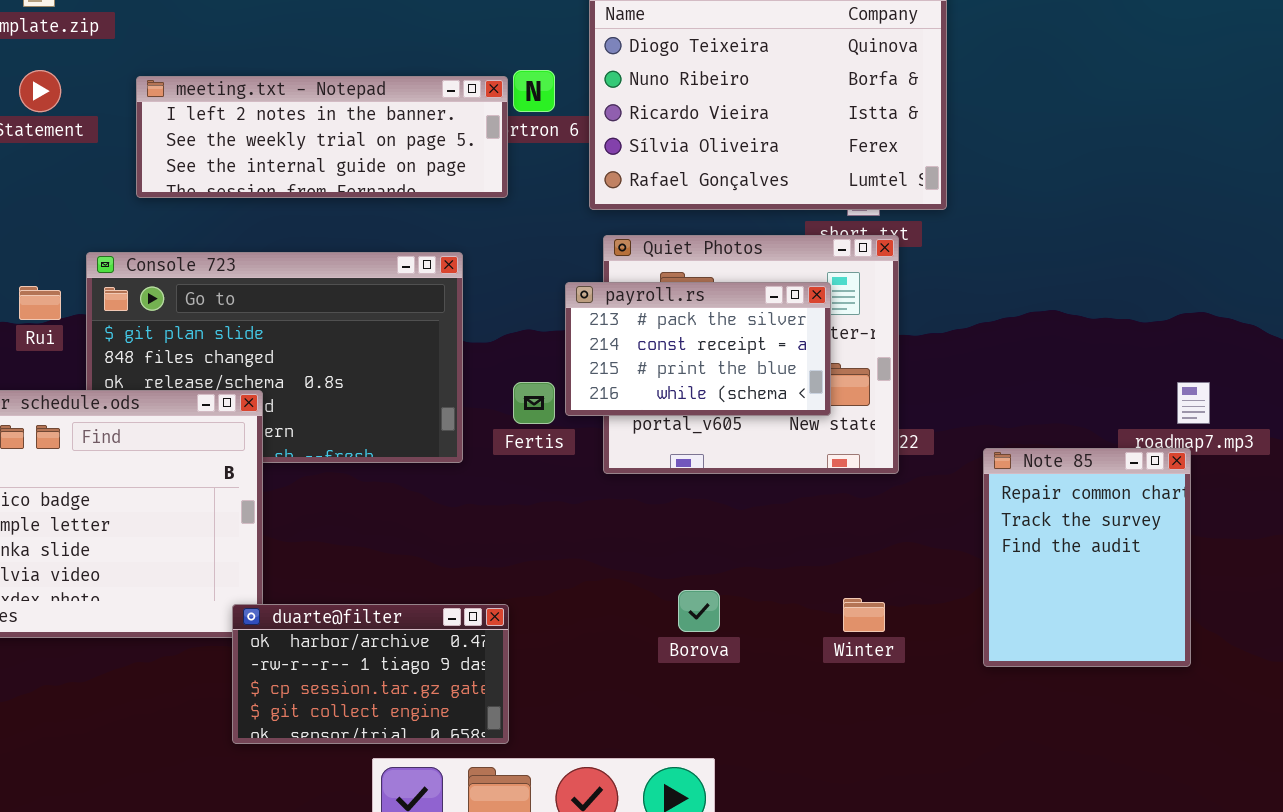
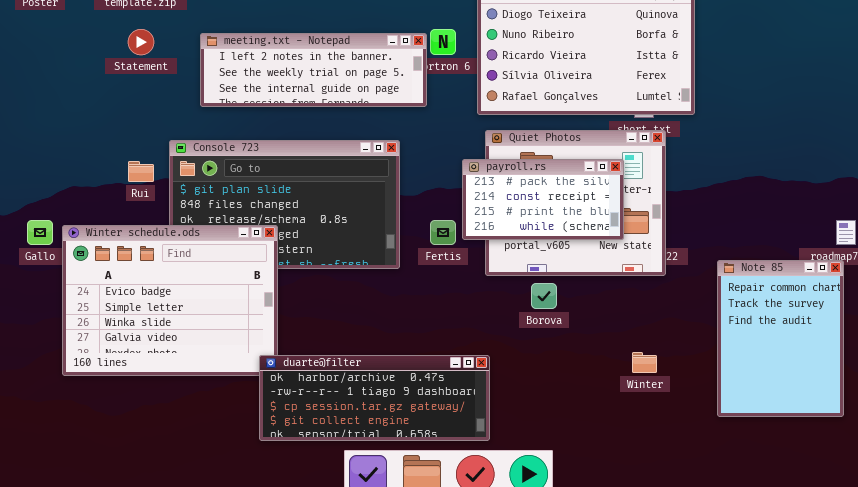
Note 85: [983,448,1191,667] -> [717,260,844,417], resized
Borova: [678,590,720,632] -> [531,283,557,309], moved
duarte@filter: [232,604,509,744] -> [259,355,490,441], resized

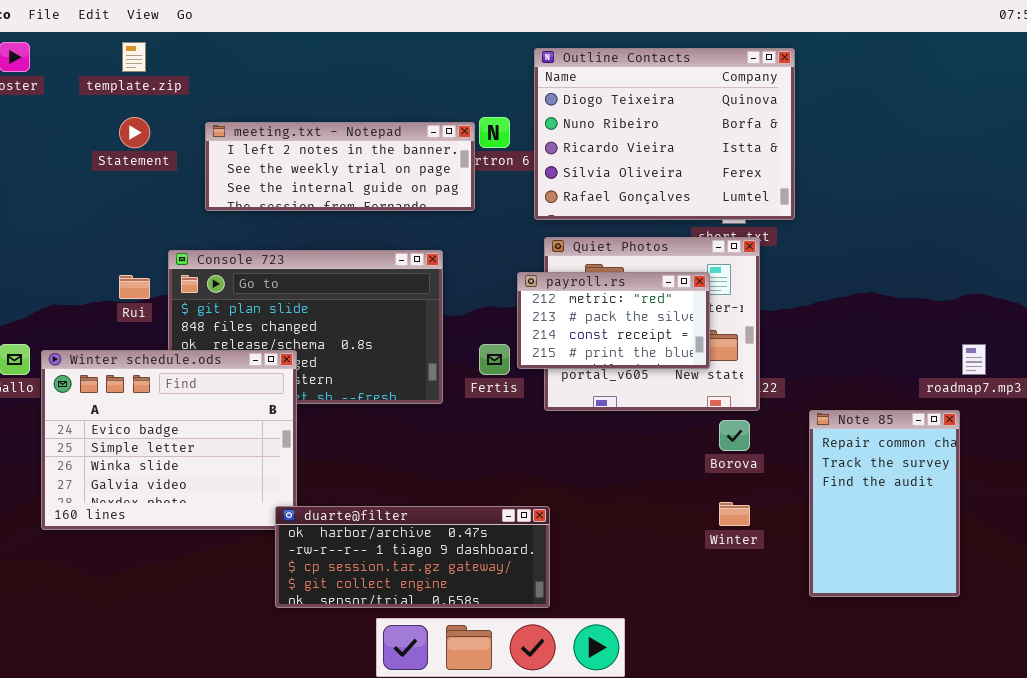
payroll.rs: [462,159,624,240] -> [517,272,710,369], scrolled up 1 row
Note 85: [717,260,844,417] -> [809,410,960,597], moved
Borova: [531,283,557,309] -> [719,420,750,451], moved

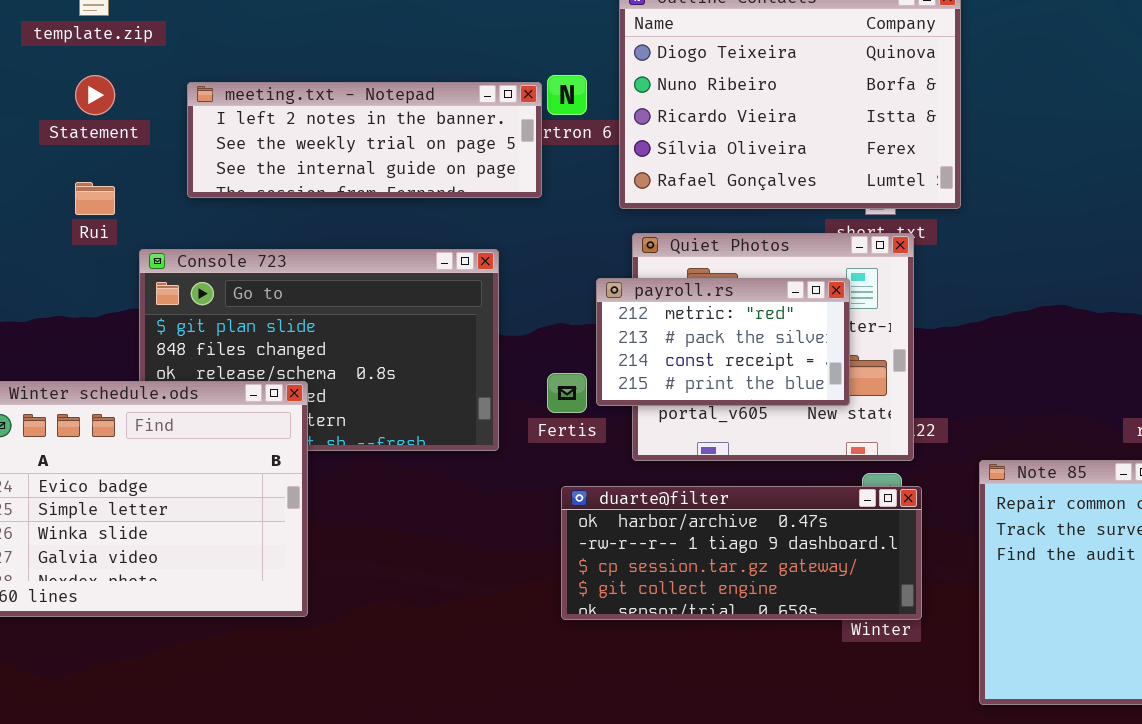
Rui: [119,275,150,299] -> [75,182,115,215], moved
duarte@filter: [275,506,550,608] -> [561,486,922,620], moved

